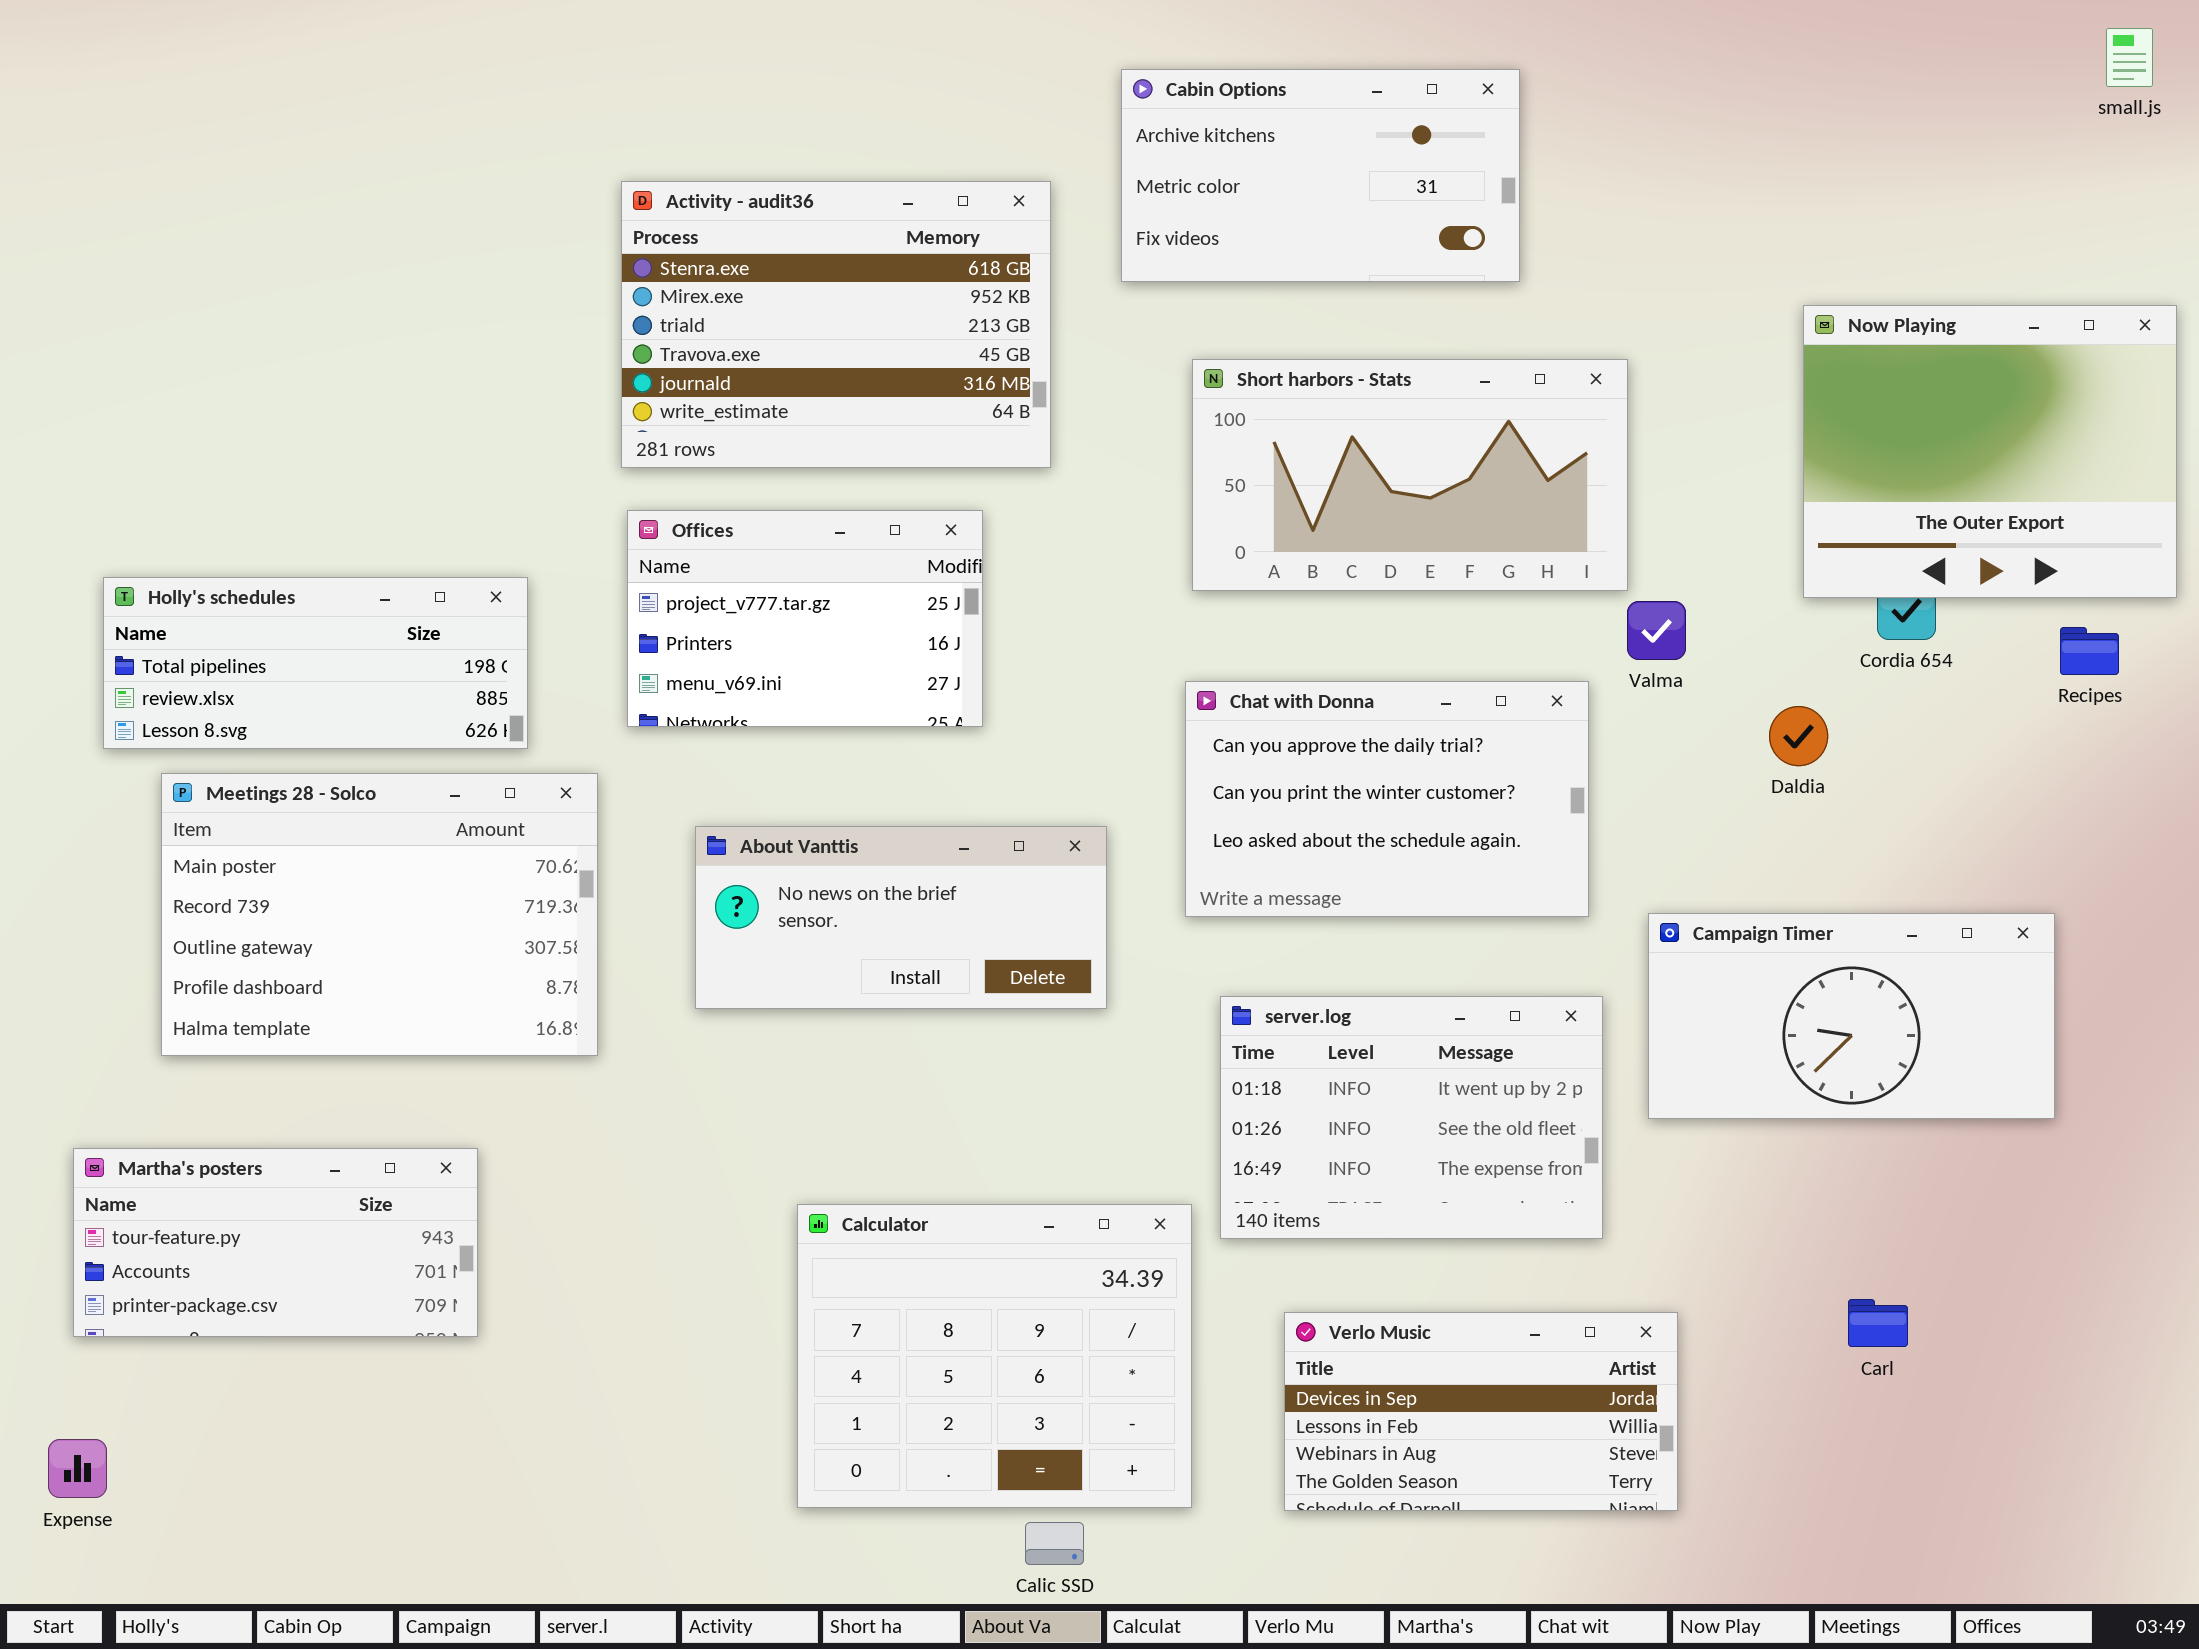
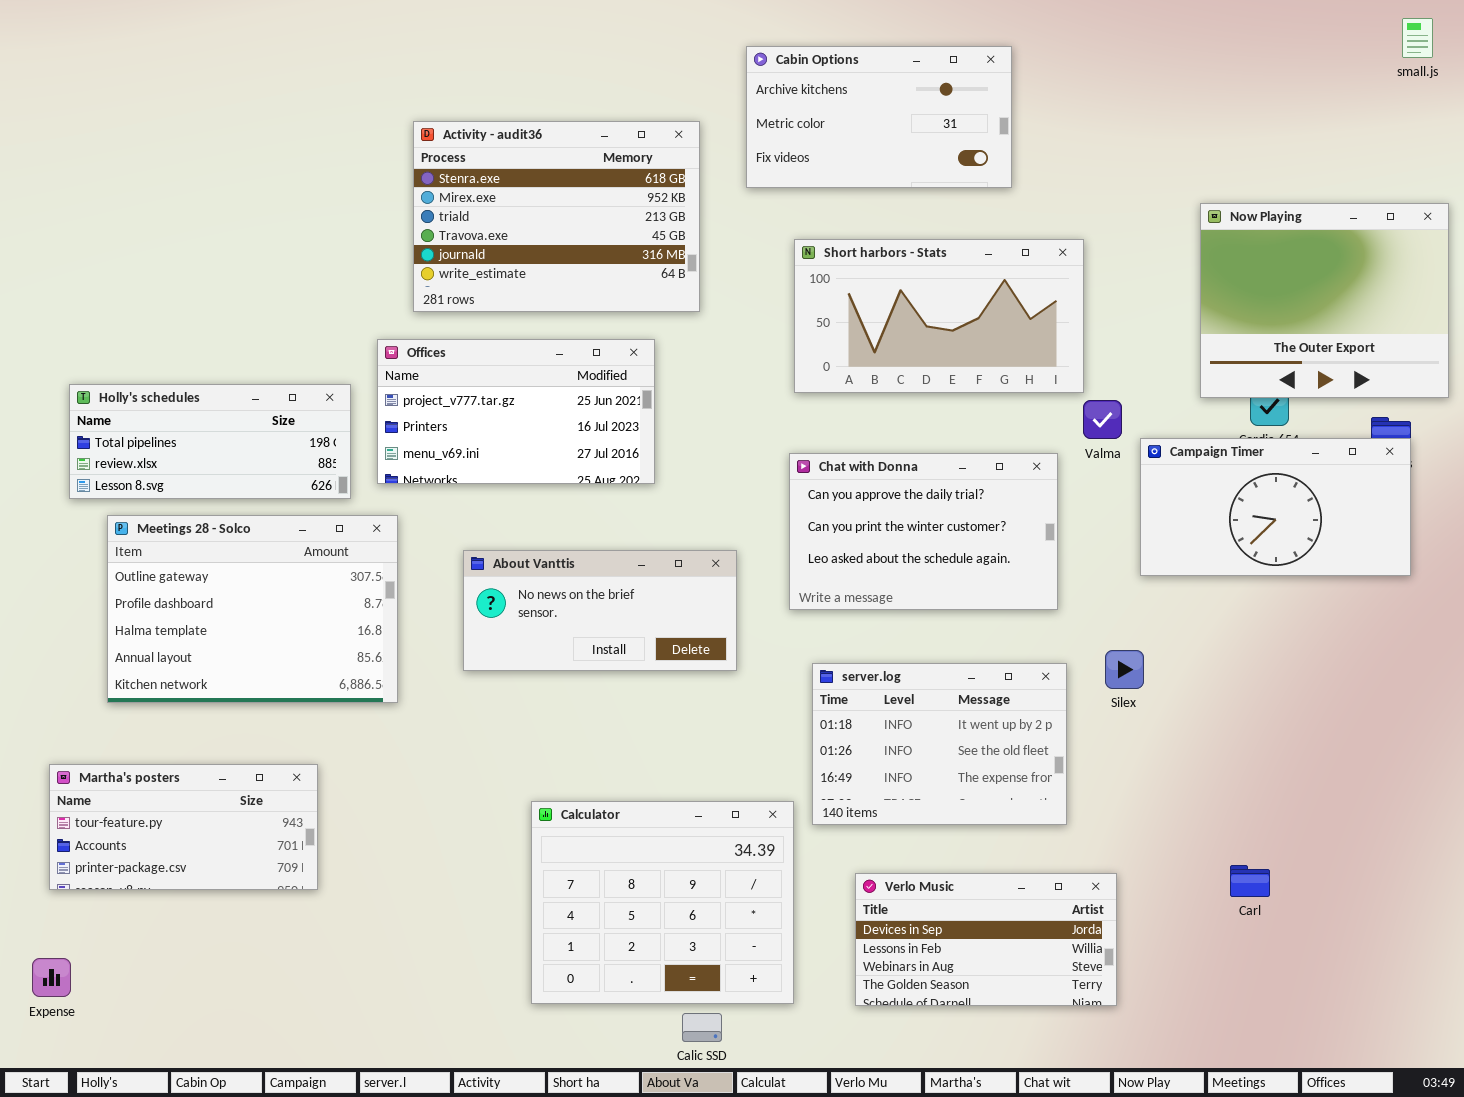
Offices: [627,510,983,727] -> [377,339,655,484], resized
Meetings 28 - Solco: [161,773,598,1056] -> [107,515,398,703], scrolled down 2 rows
Campaign Timer: [1648,913,2055,1119] -> [1140,438,1411,576], moved

